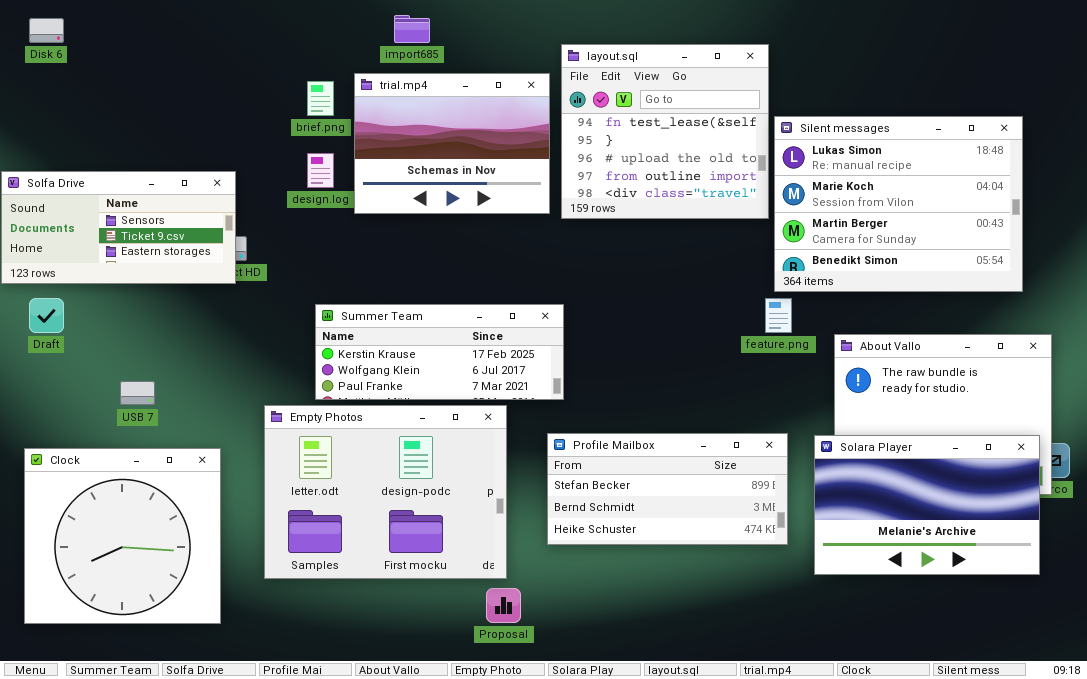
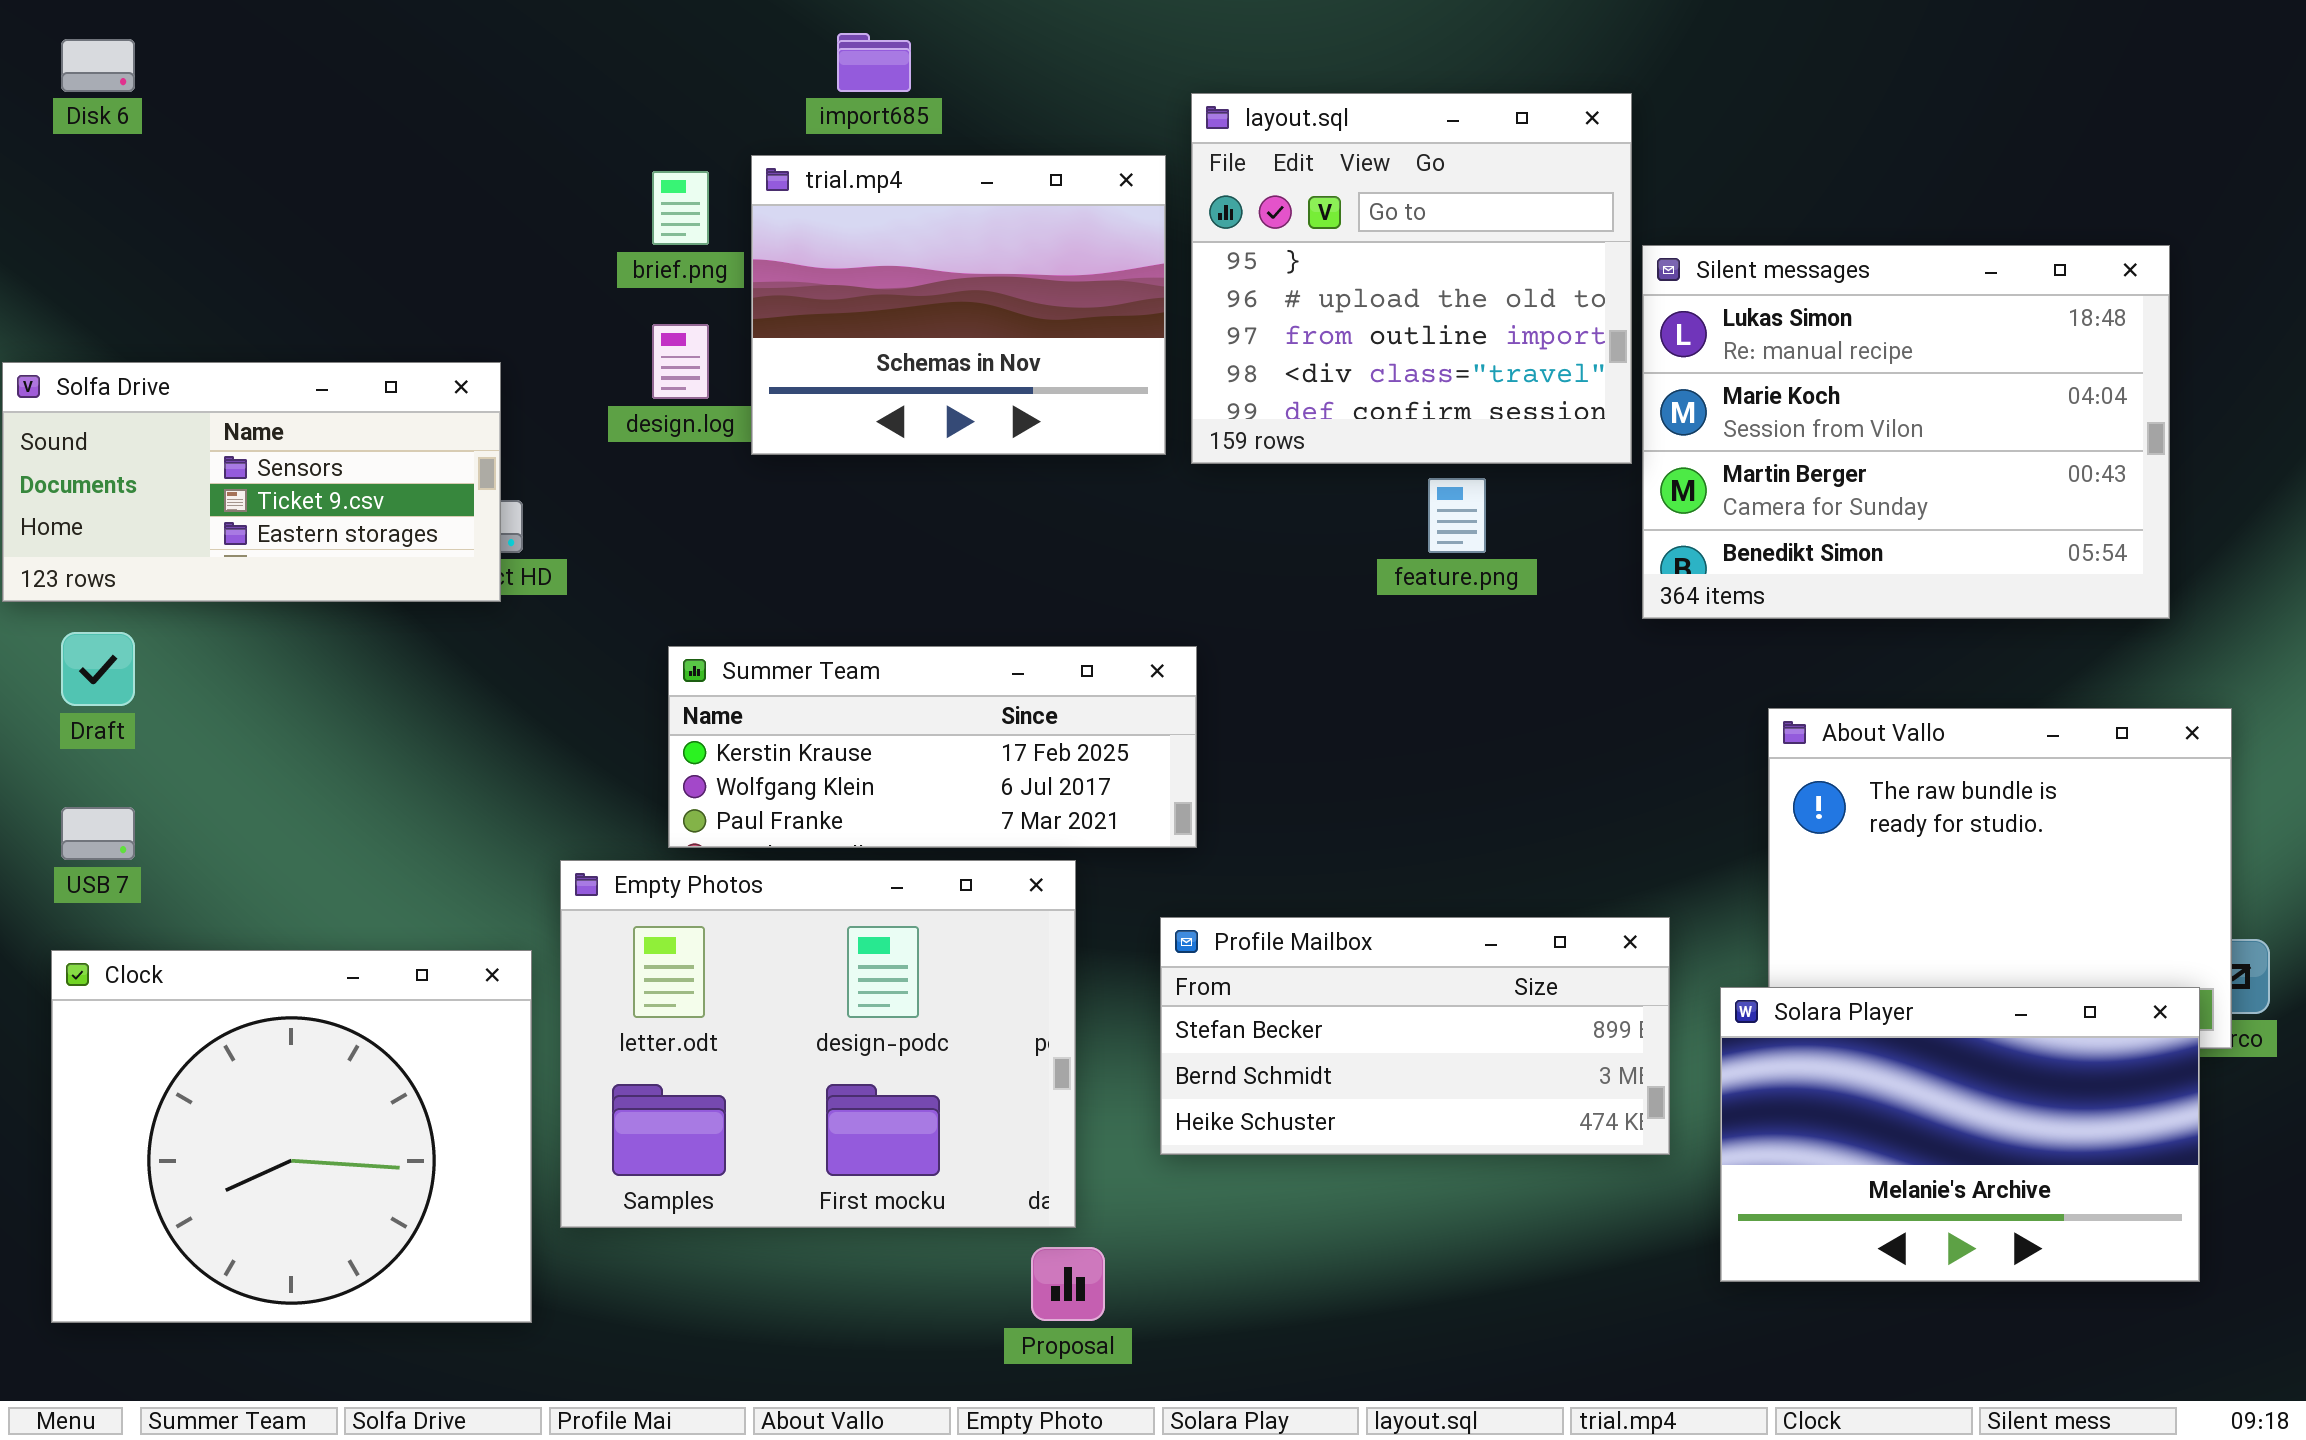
layout.sql: [561,44,769,219] -> [1191,93,1632,464], scrolled down 1 row
feature.png: [765,298,792,333] -> [1428,478,1486,553], moved
USB 7: [120,381,155,405] -> [61,807,135,860], moved
Solara Player: [814,435,1040,575] -> [1720,987,2200,1282], moved
Clock: [24,448,221,624] -> [51,950,532,1323], resized

